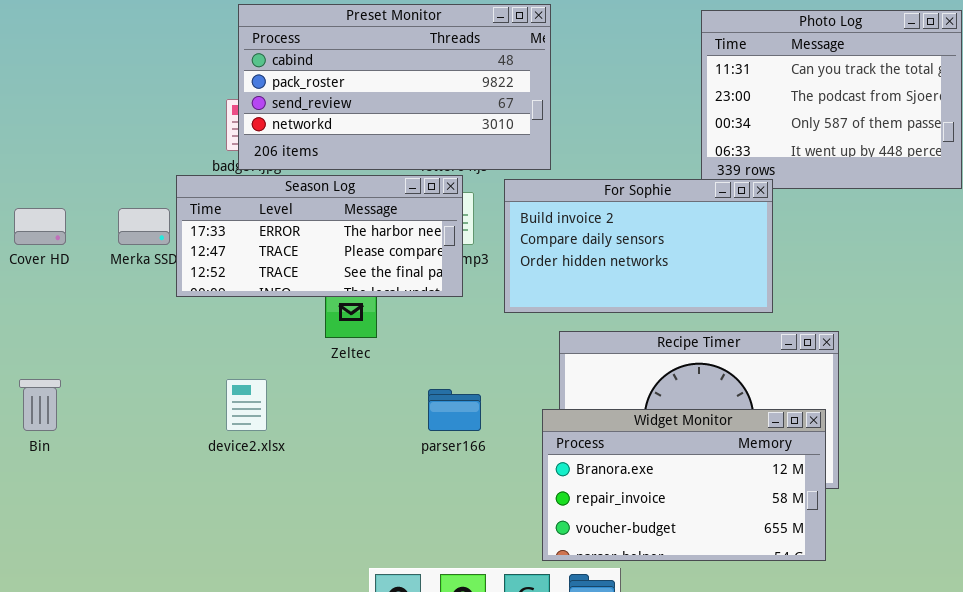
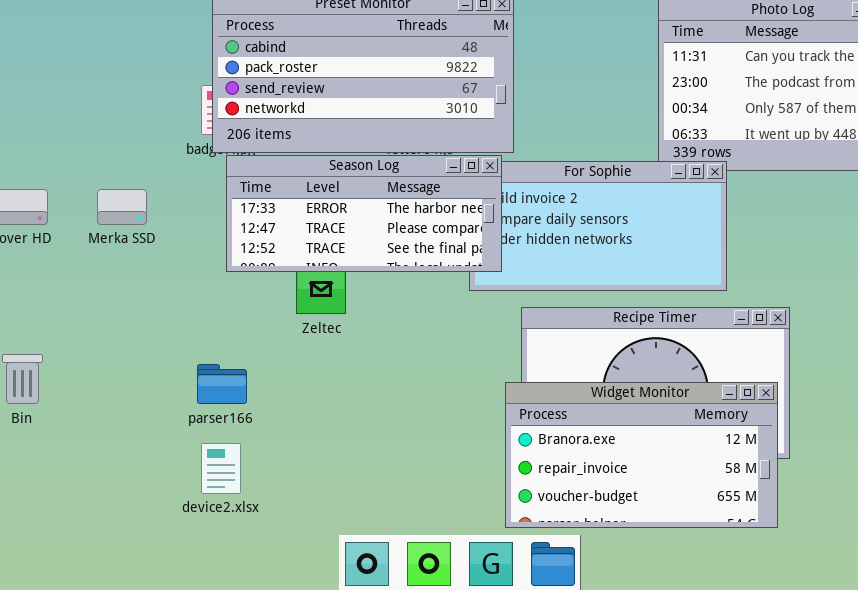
Season Log: [176,175,463,297] -> [226,155,502,272], moved
device2.xlsx: [226,379,267,431] -> [201,443,241,494], moved
parser166: [428,389,481,431] -> [197,364,247,404], moved

